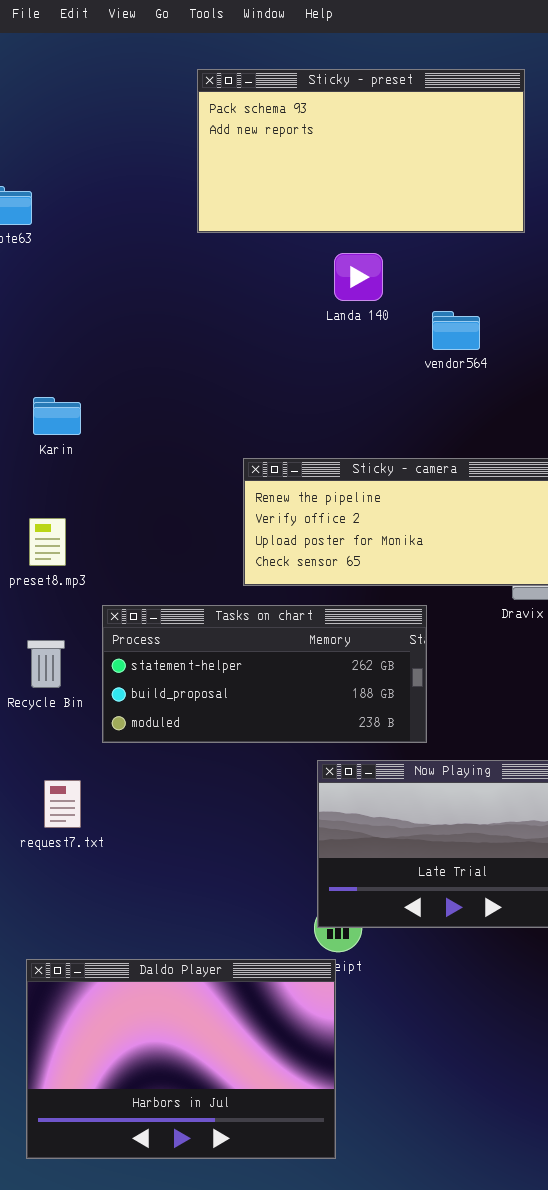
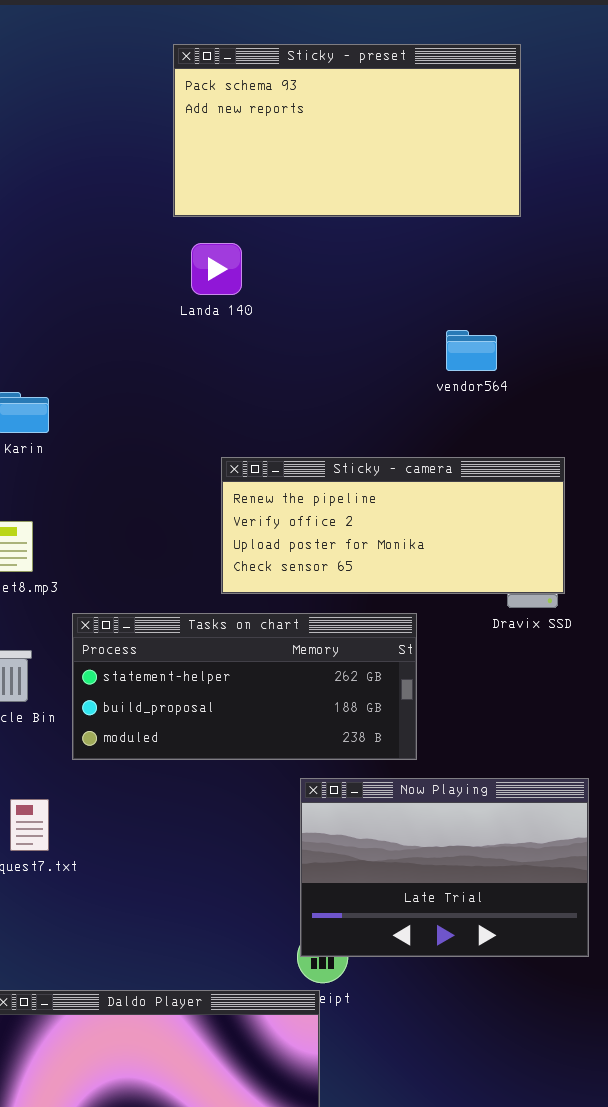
Landa 140: [334,253,383,301] -> [191,243,242,295], moved
vendor564: [432,311,480,350] -> [446,330,497,371], moved

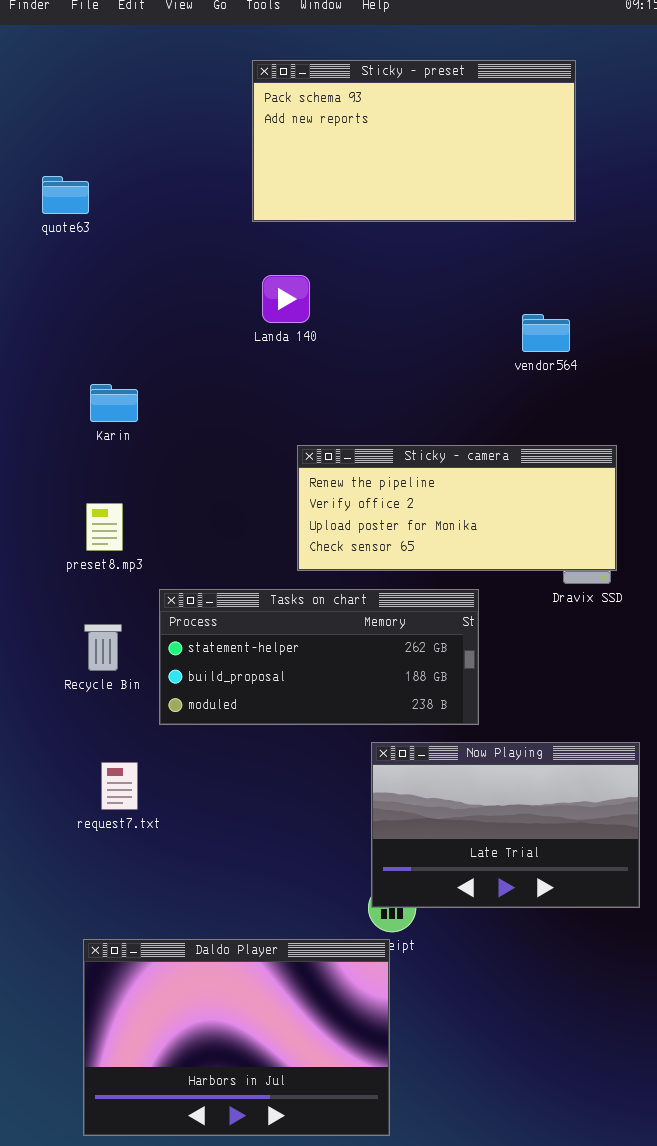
Landa 140: [191,243,242,295] -> [262,275,310,323], moved
vendor564: [446,330,497,371] -> [522,314,570,352], moved

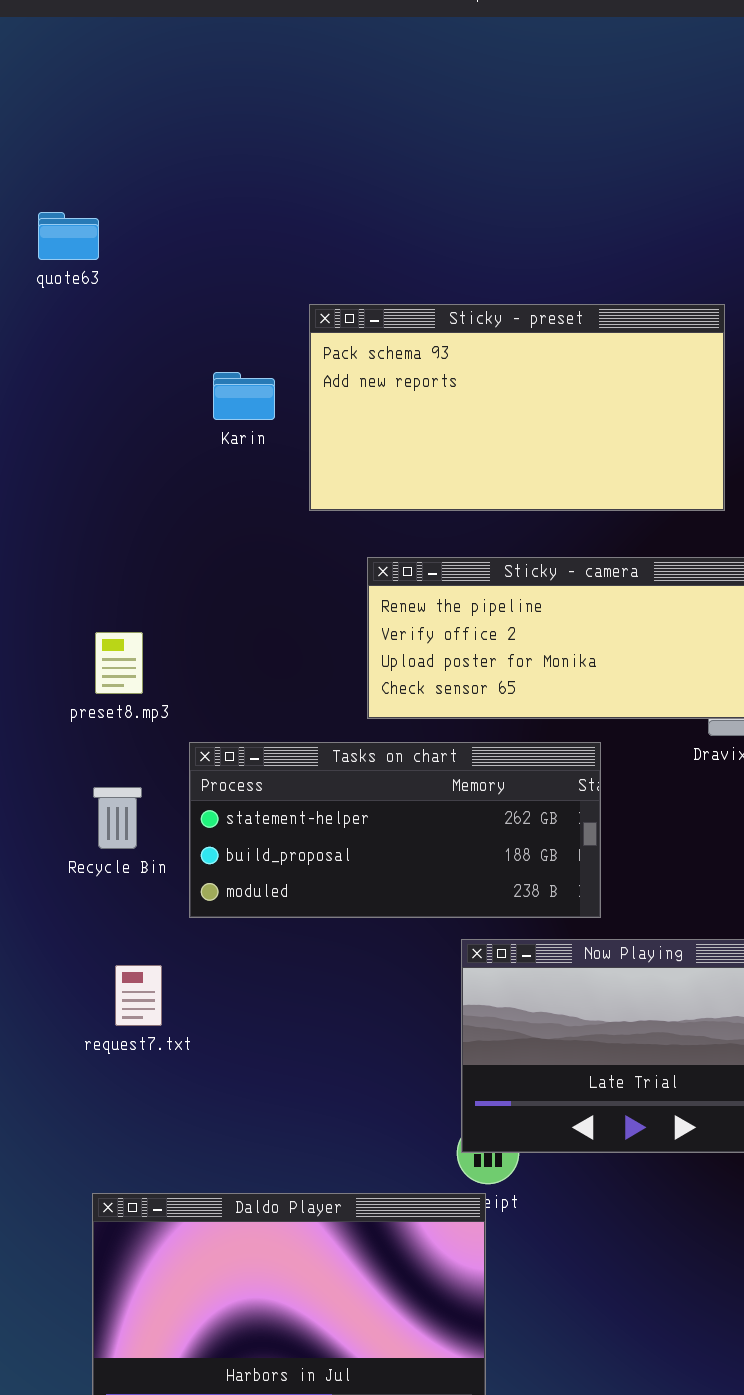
Sticky - preset: [252,60,576,222] -> [309,304,725,511], moved
Karin: [90,384,138,422] -> [213,372,275,420], moved

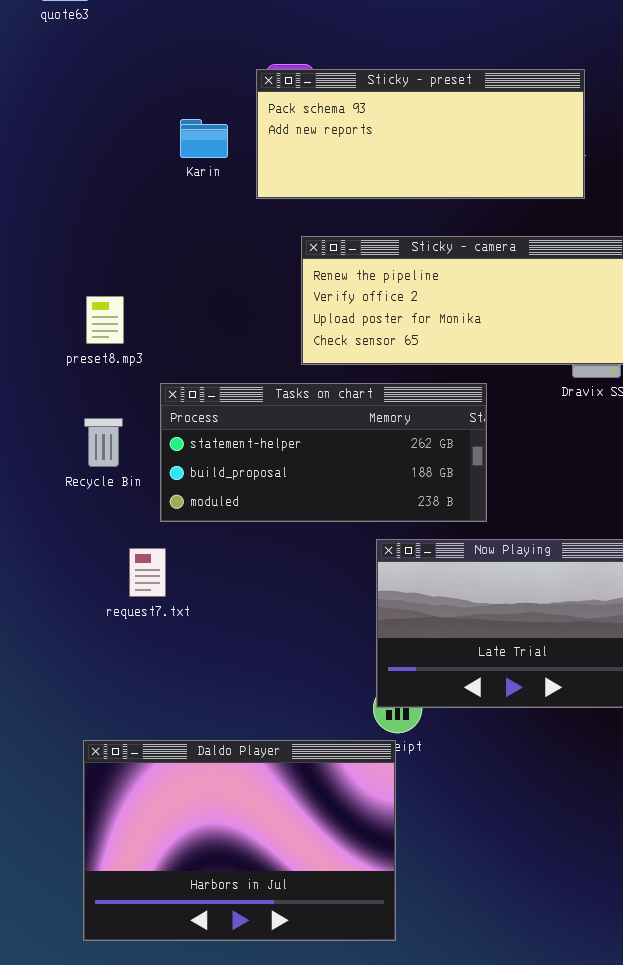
Sticky - preset: [309,304,725,511] -> [256,69,585,199], resized
Karin: [213,372,275,420] -> [180,119,228,158], moved
request7.txt: [115,965,162,1026] -> [129,548,166,597], moved

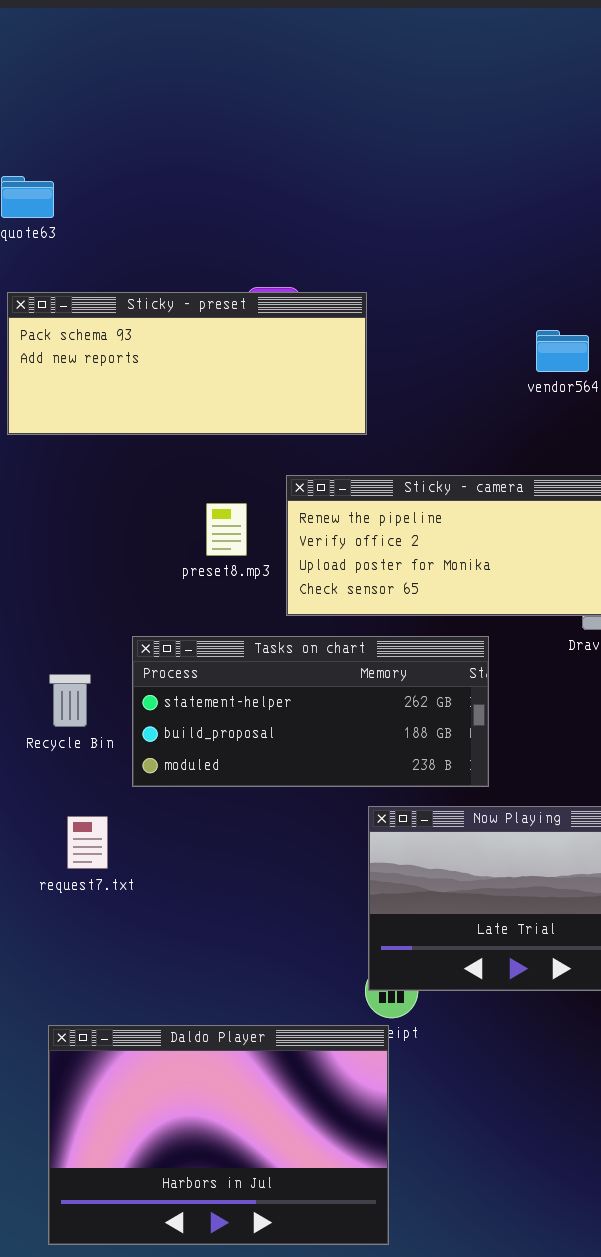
Sticky - preset: [256,69,585,199] -> [7,292,367,435], moved
preset8.mp3: [86,296,124,344] -> [206,503,247,556], moved
request7.txt: [129,548,166,597] -> [67,816,108,869], moved

